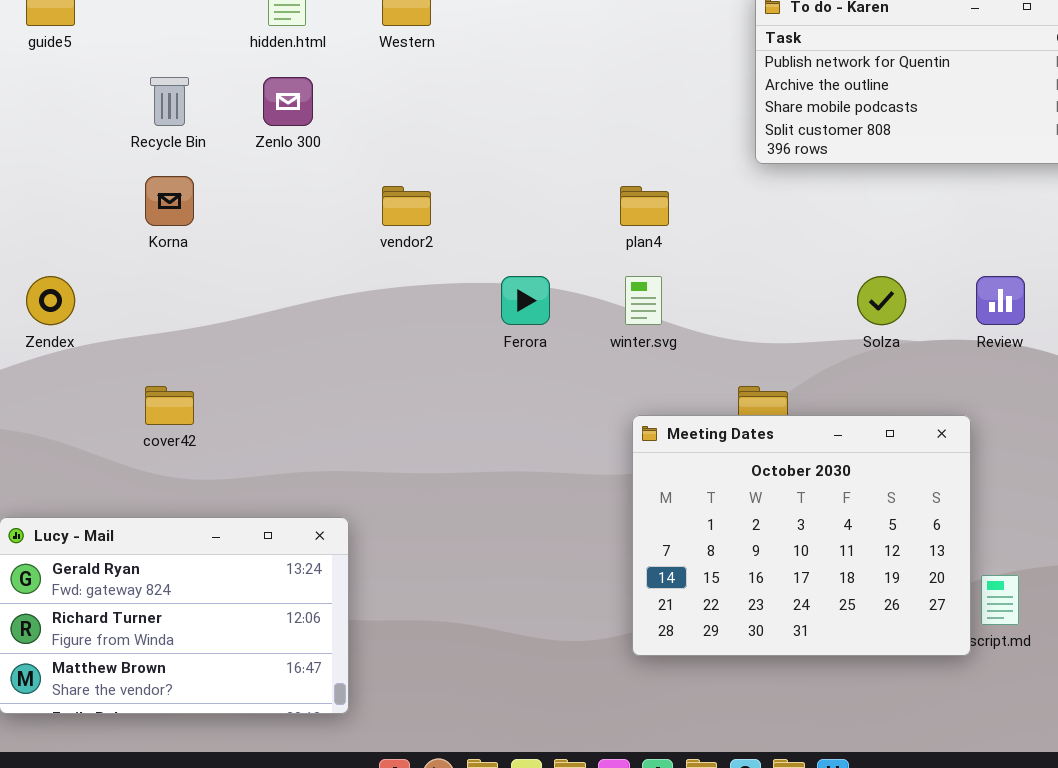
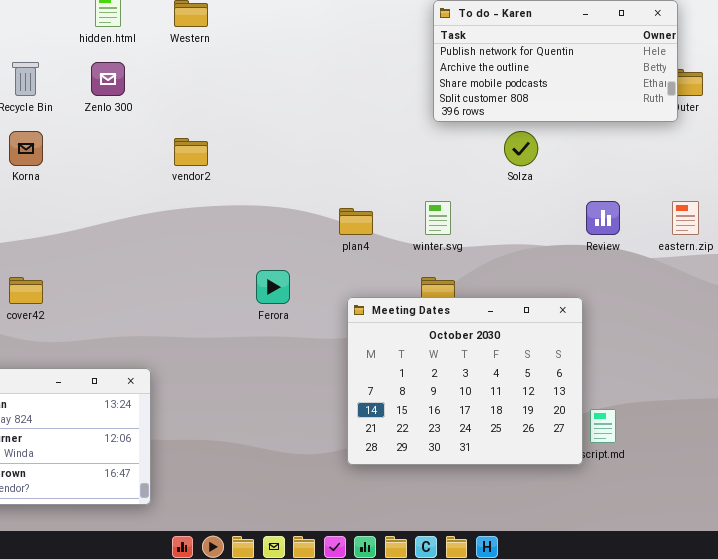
plan4: [620,186,669,226] -> [339,208,373,235], moved
Ferora: [501,276,550,325] -> [256,270,290,304], moved
winter.svg: [625,276,662,325] -> [425,201,451,235], moved
Solza: [857,276,906,325] -> [504,131,538,166], moved

